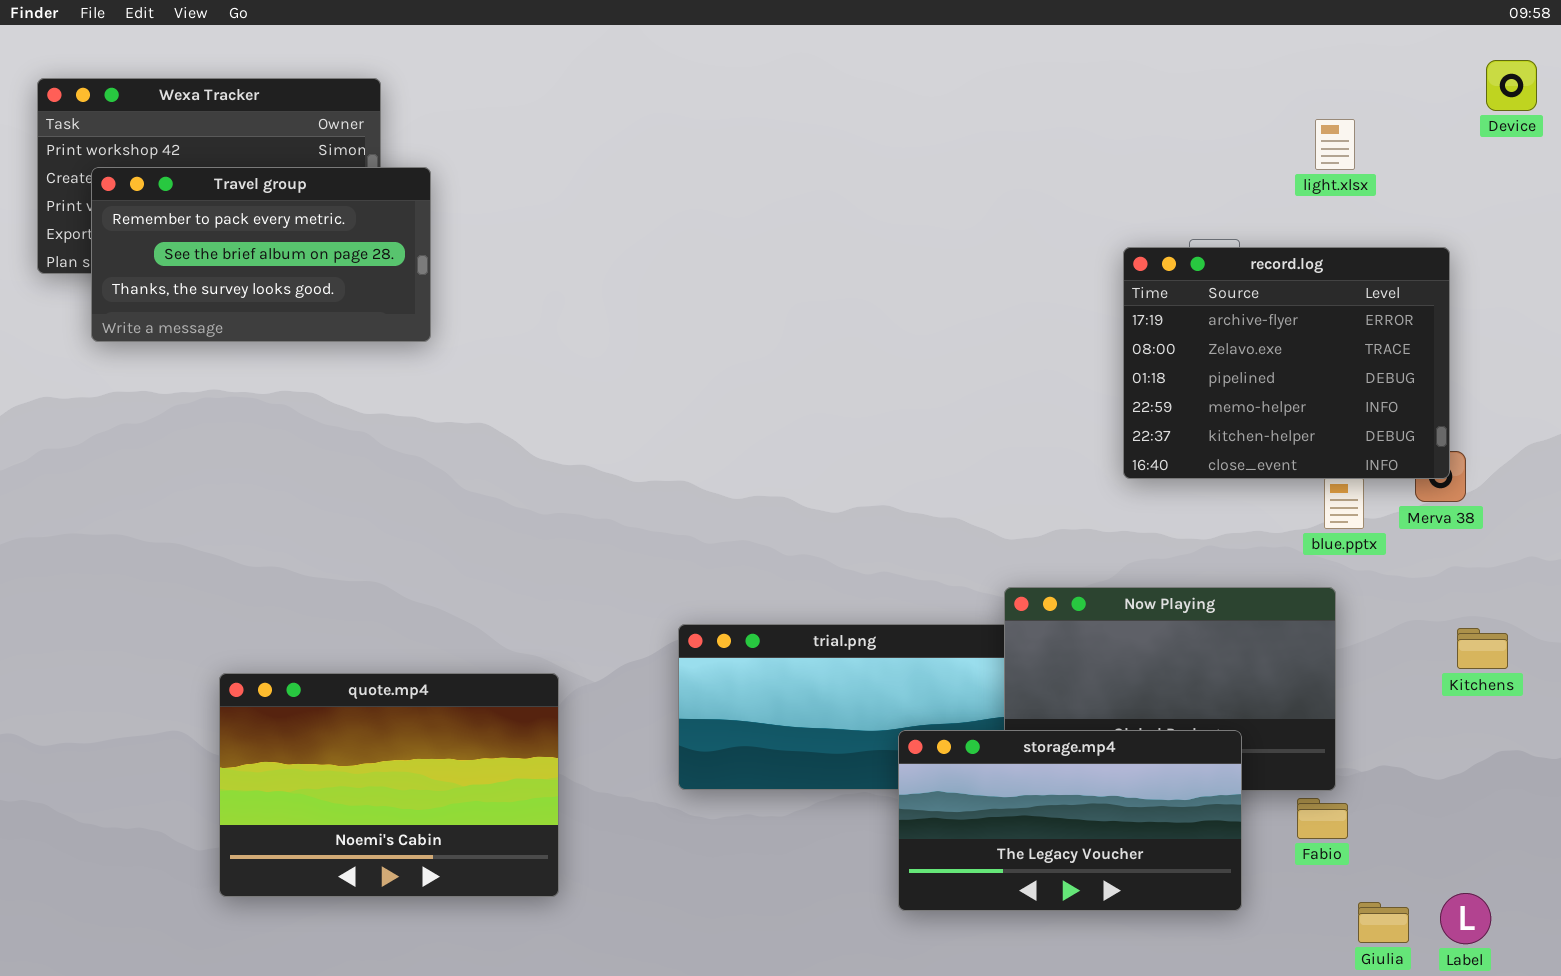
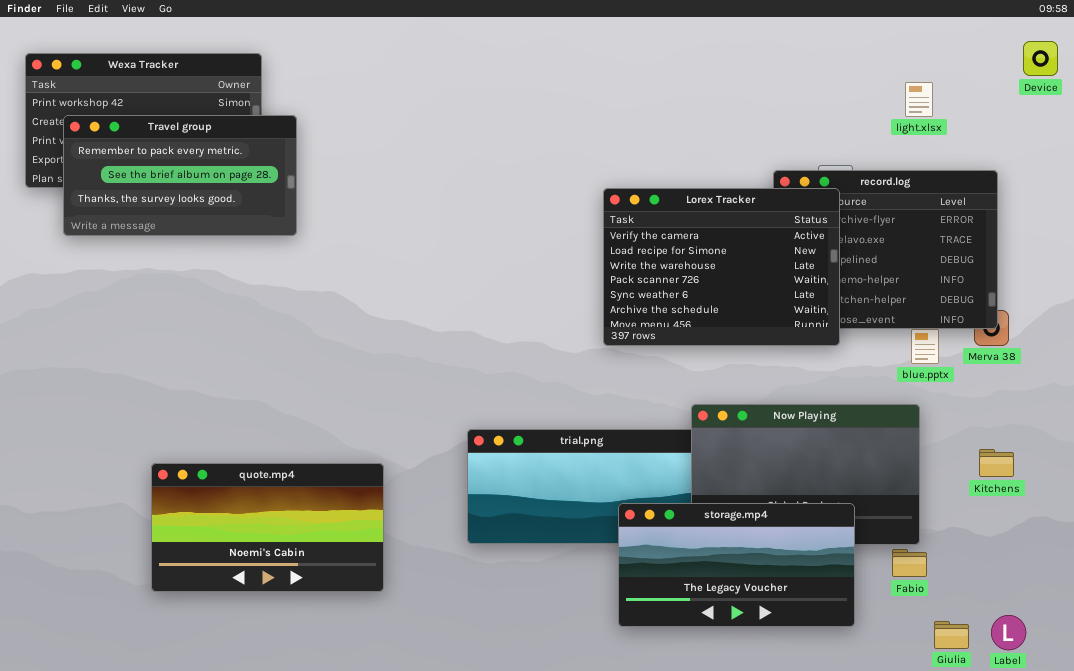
Lorex Tracker: none -> [603,188,840,346], opened
Kitchens: [1457,628,1508,669] -> [979,449,1014,477], moved
quote.mp4: [219,673,559,897] -> [151,463,384,592], resized

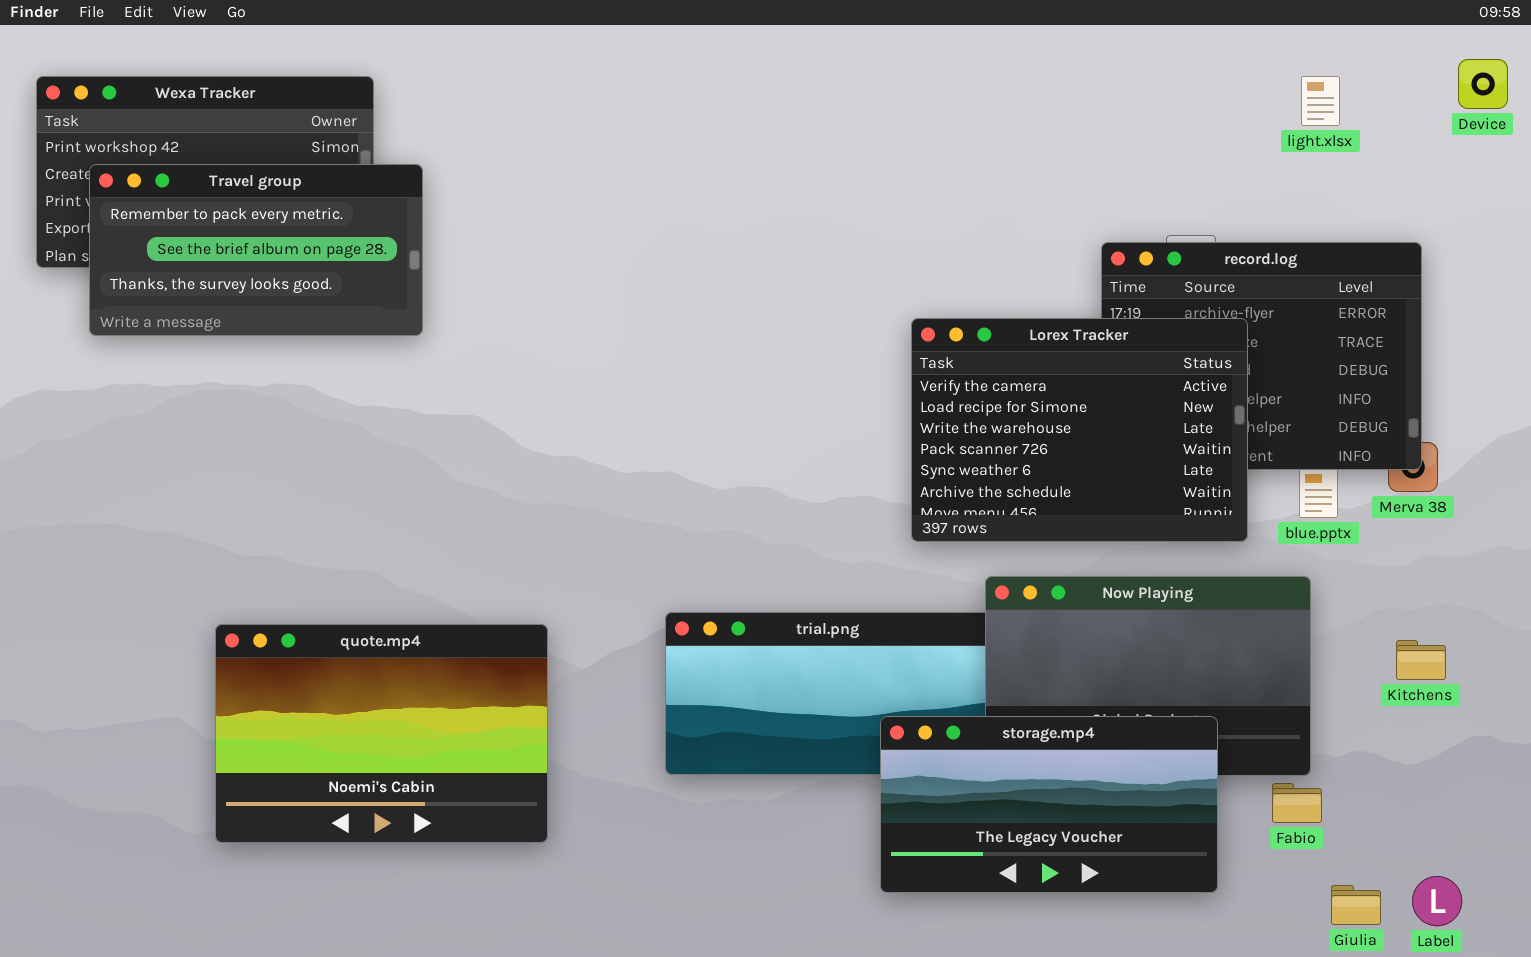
light.xlsx: [905,82,933,117] -> [1301,76,1340,126], moved
Lorex Tracker: [603,188,840,346] -> [911,318,1248,542], moved
quote.mp4: [151,463,384,592] -> [215,624,548,843], resized

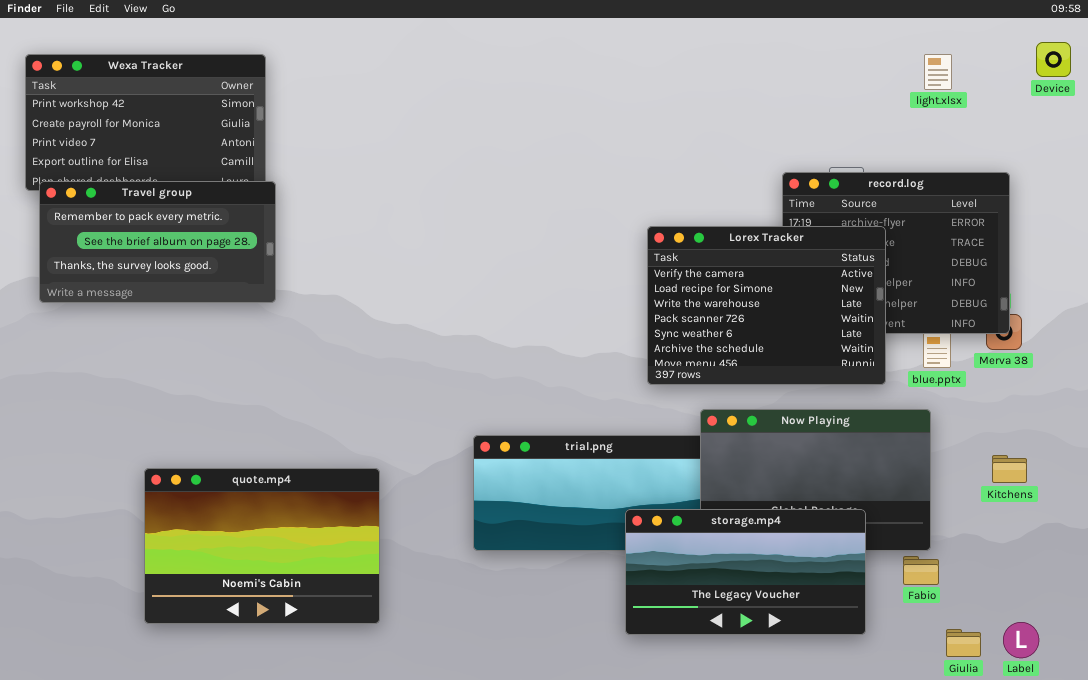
Travel group: [89,164,423,336] -> [39,181,276,303], moved
quote.mp4: [215,624,548,843] -> [144,468,380,624], moved

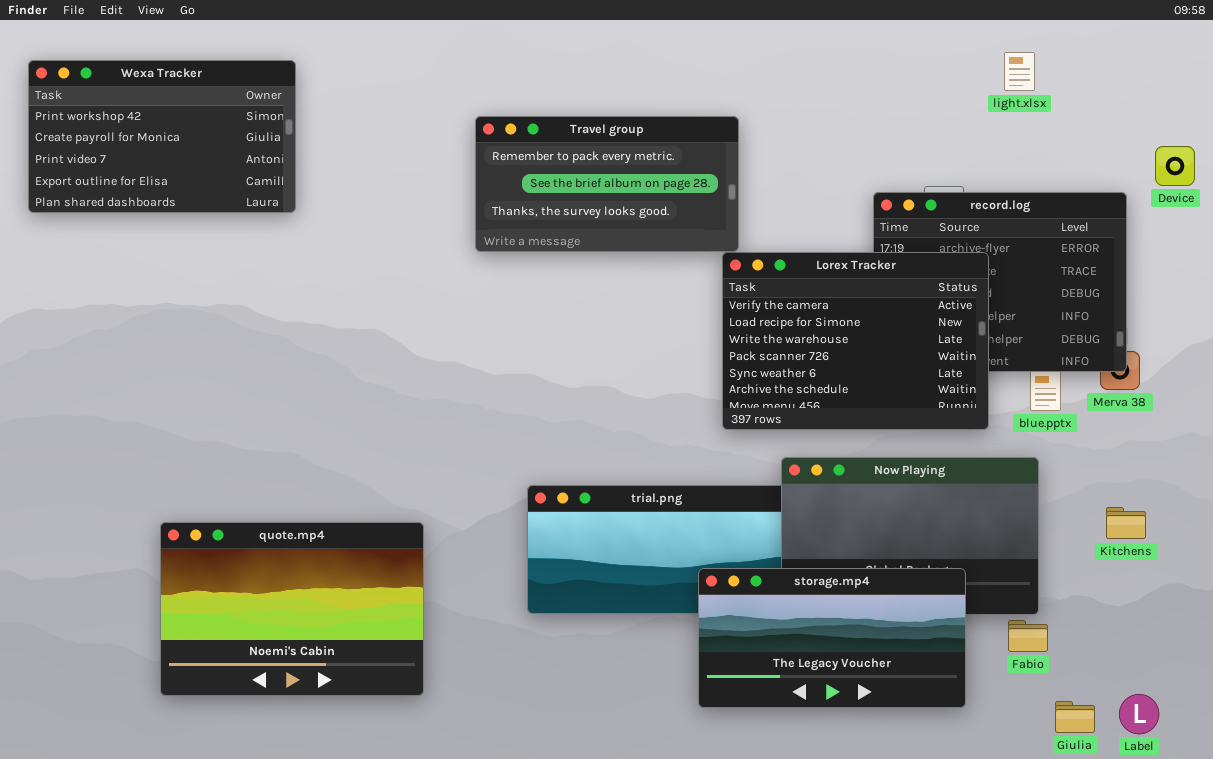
Device: [1036,42,1071,77] -> [1155,146,1195,186], moved
light.xlsx: [924,54,952,90] -> [1004,52,1035,91], moved
Travel group: [39,181,276,303] -> [475,116,739,252], moved

